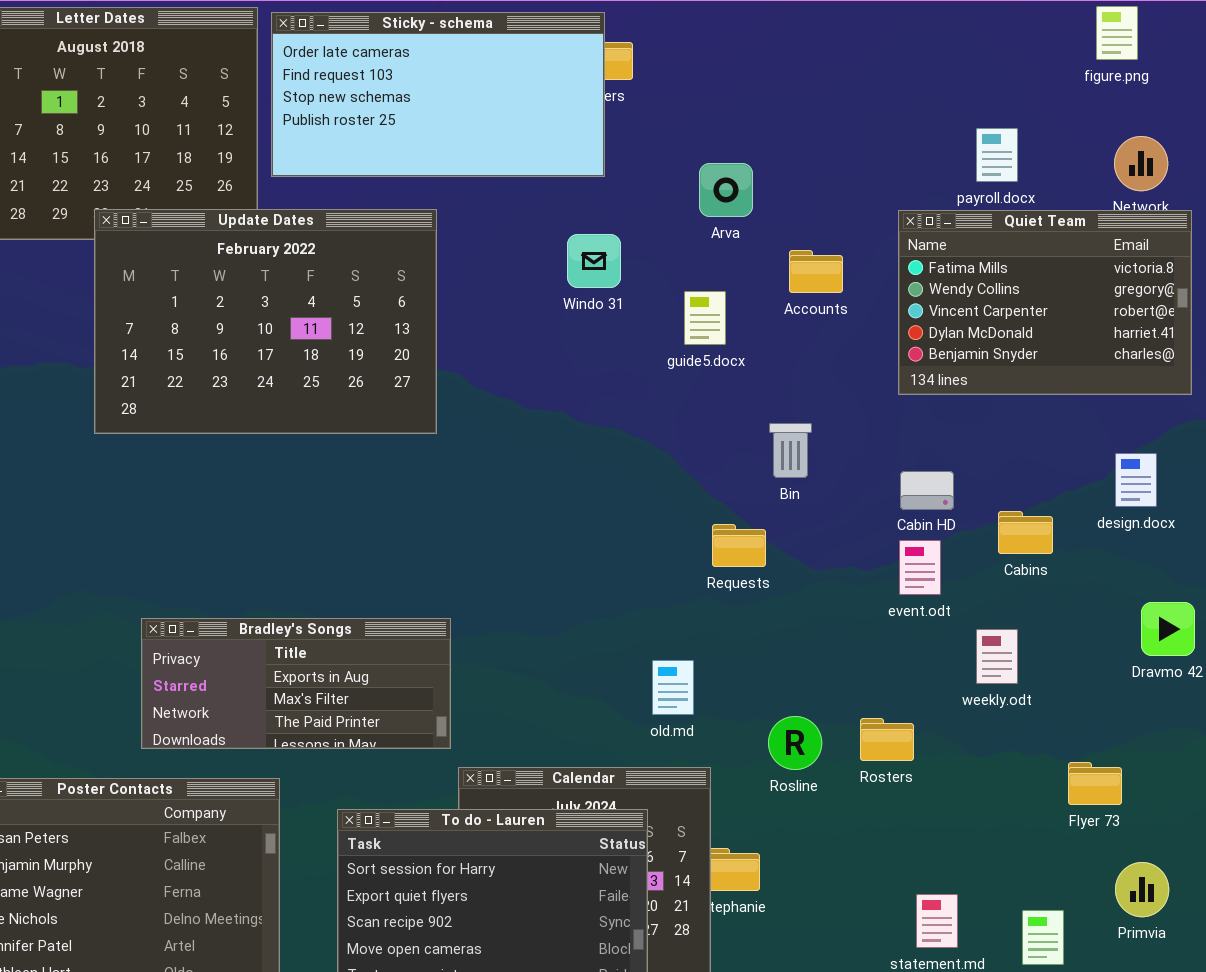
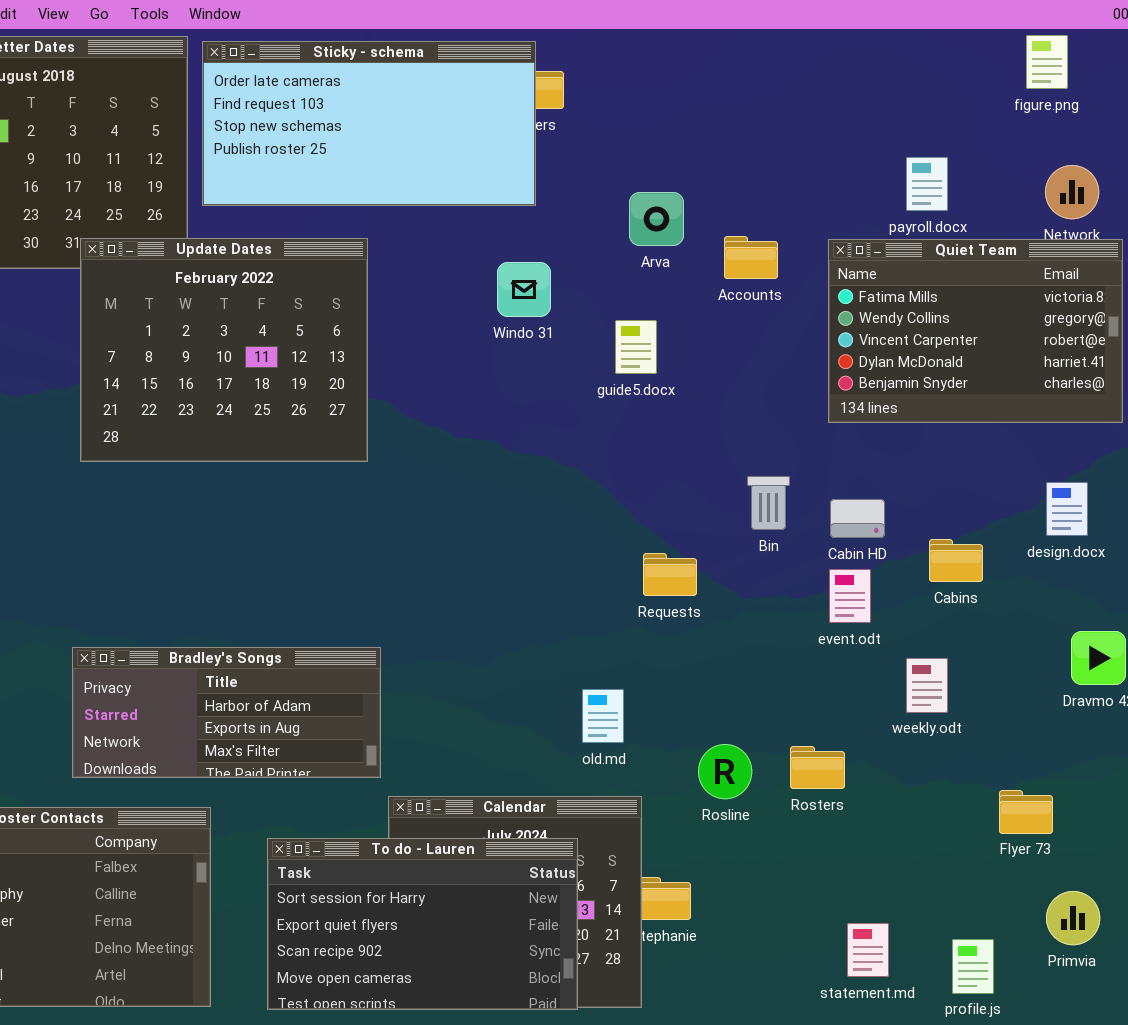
Update Dates: [94,209,437,434] -> [80,238,368,462], resized
Accounts: [789,250,843,293] -> [724,236,778,279], moved
Bin: [769,423,812,478] -> [747,476,790,530], moved
Bradley's Songs: [141,618,451,749] -> [72,647,381,778], scrolled up 1 row

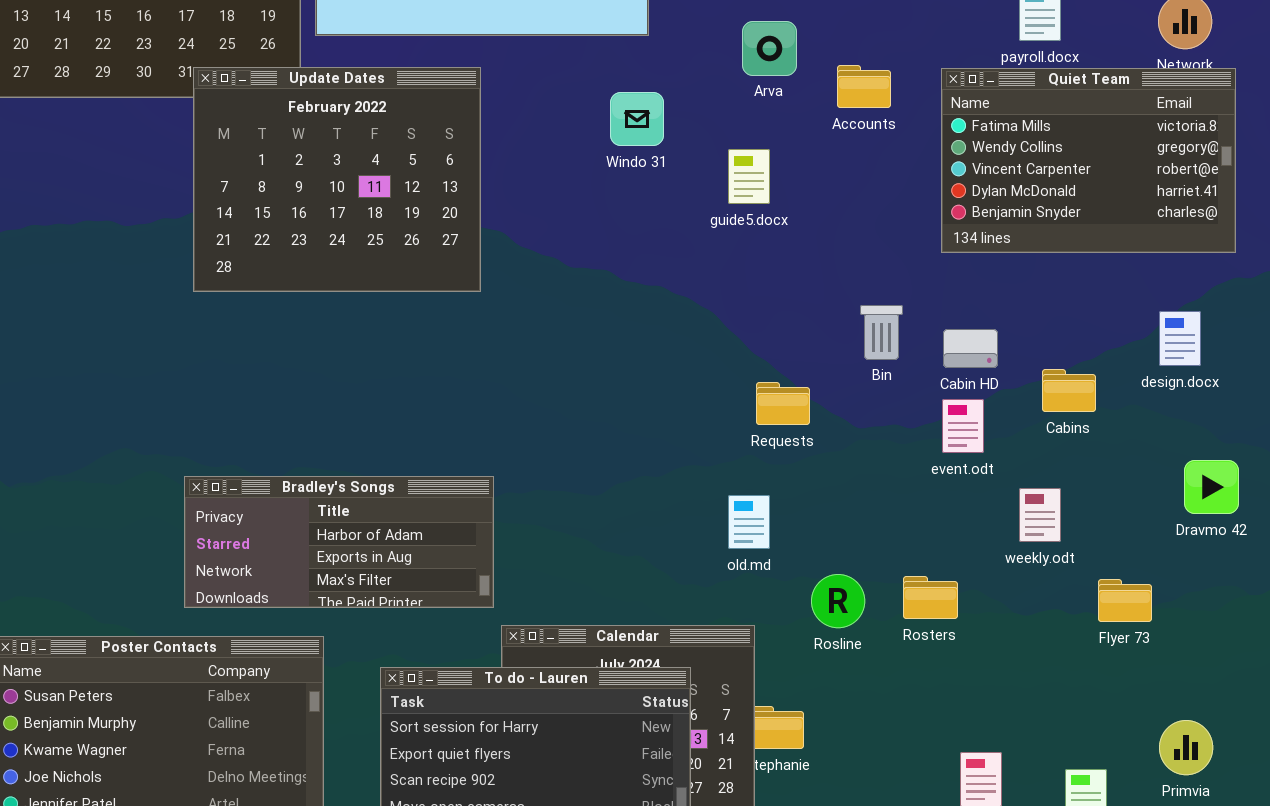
old.md: [582,689,624,743] -> [728,495,770,549], moved
Flyer 73: [999,790,1053,834] -> [1098,579,1152,622], moved

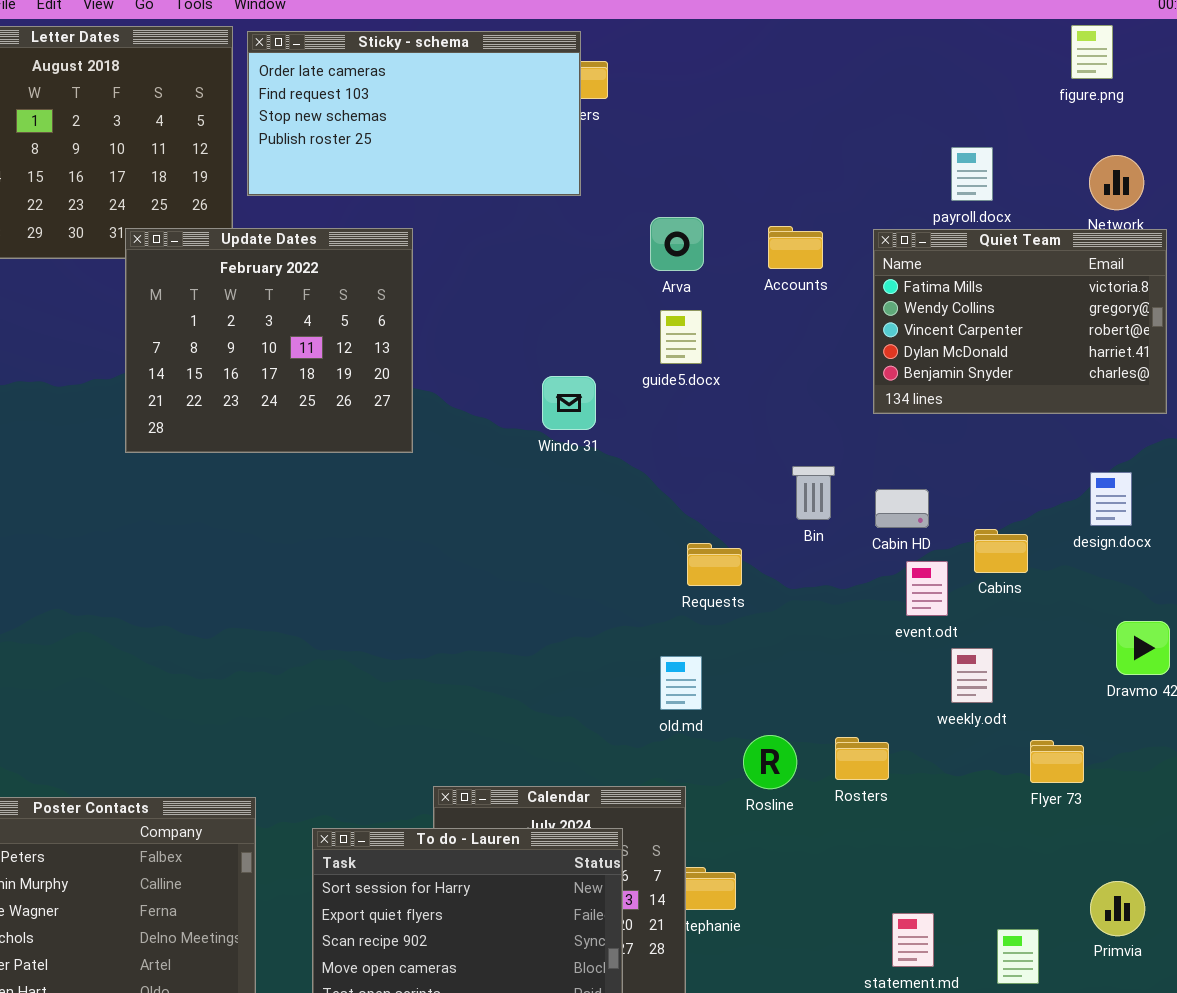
Arva: [742,21,797,76] -> [650,217,704,271], moved
Windo 31: [610,92,664,146] -> [542,376,596,430], moved
event.odt: [942,399,984,453] -> [906,561,948,616], moved
Bradley's Songs: [184,476,494,608] -> none, closed

